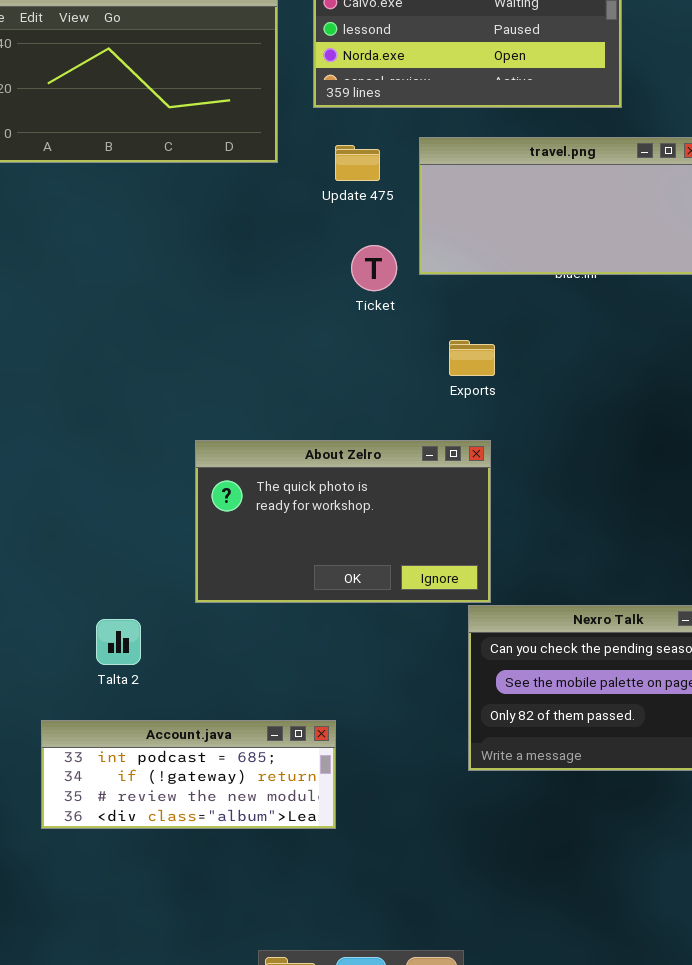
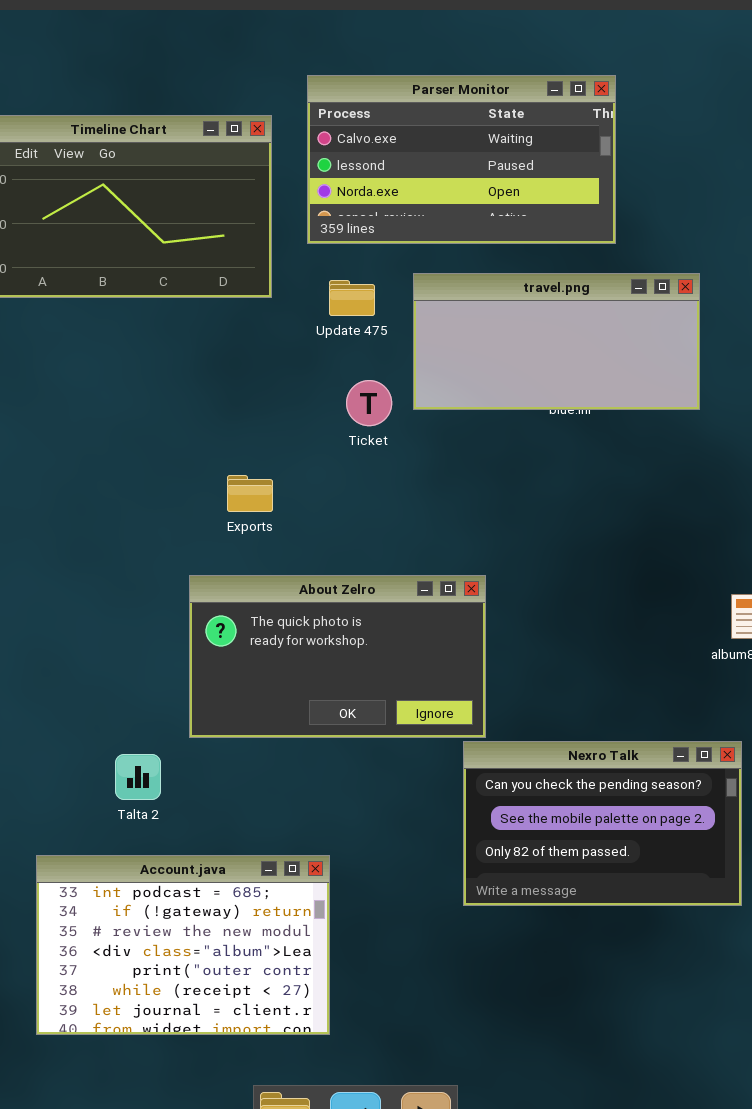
Exports: [449,340,495,376] -> [227,475,273,512], moved
Talta 2: [96,619,141,665] -> [115,754,161,800], moved
Account.java: [41,720,336,829] -> [36,855,330,1035], resized

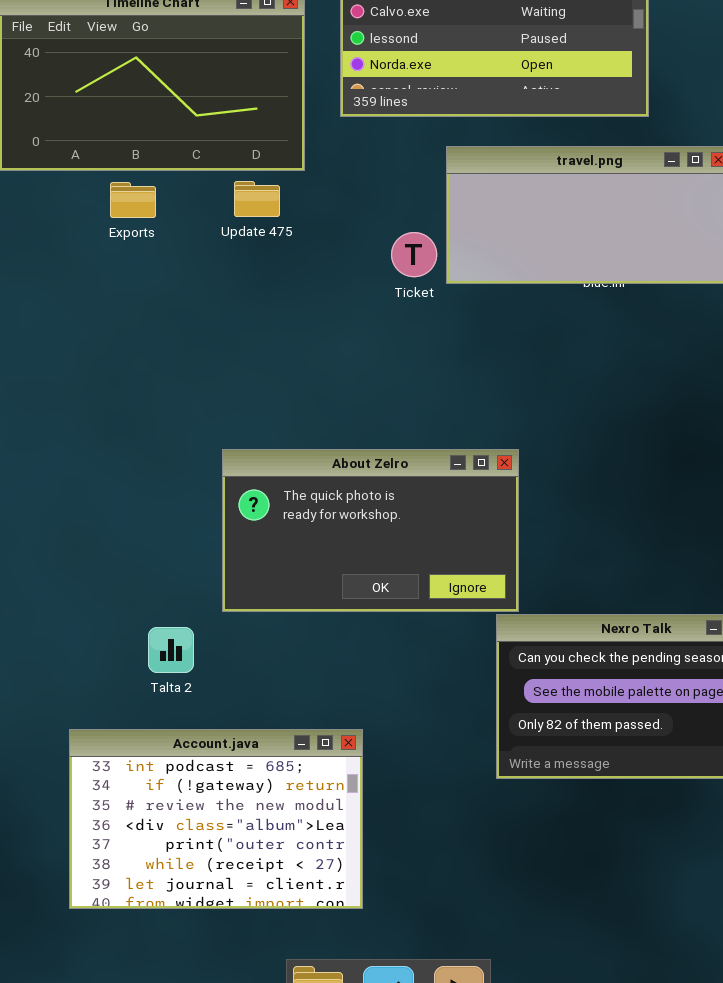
Update 475: [329,280,375,316] -> [234,181,280,217], moved
Ticket: [346,380,392,426] -> [391,232,437,277], moved
Exports: [227,475,273,512] -> [110,182,156,218], moved

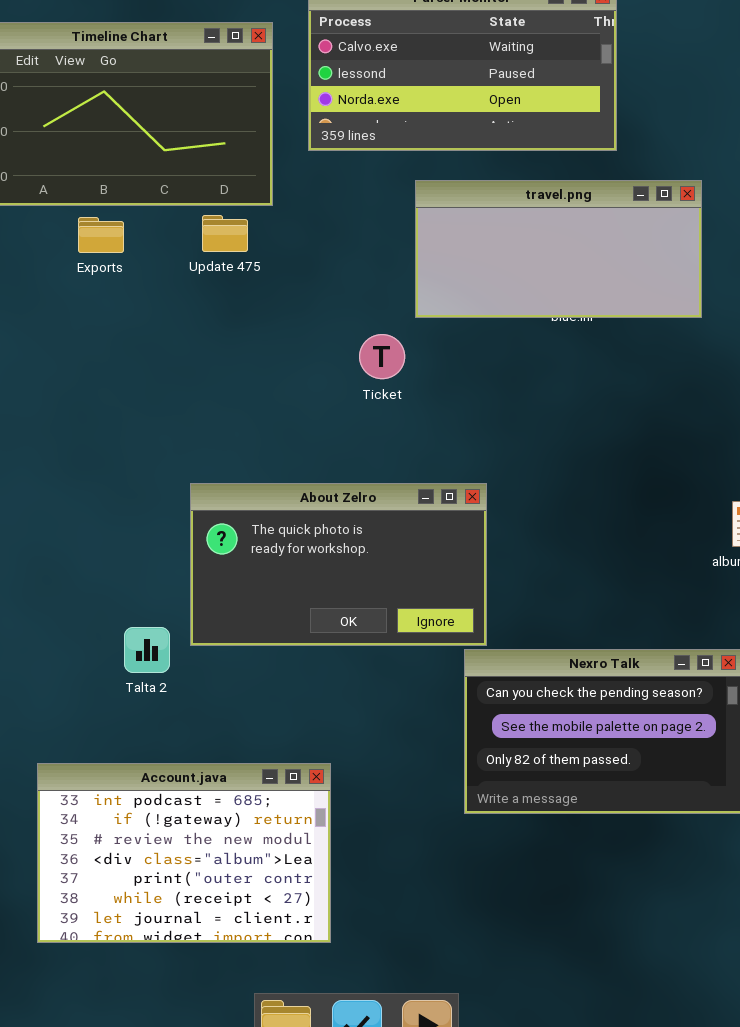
Ticket: [391,232,437,277] -> [359,334,405,379], moved
Talta 2: [148,627,194,673] -> [124,627,170,673], moved

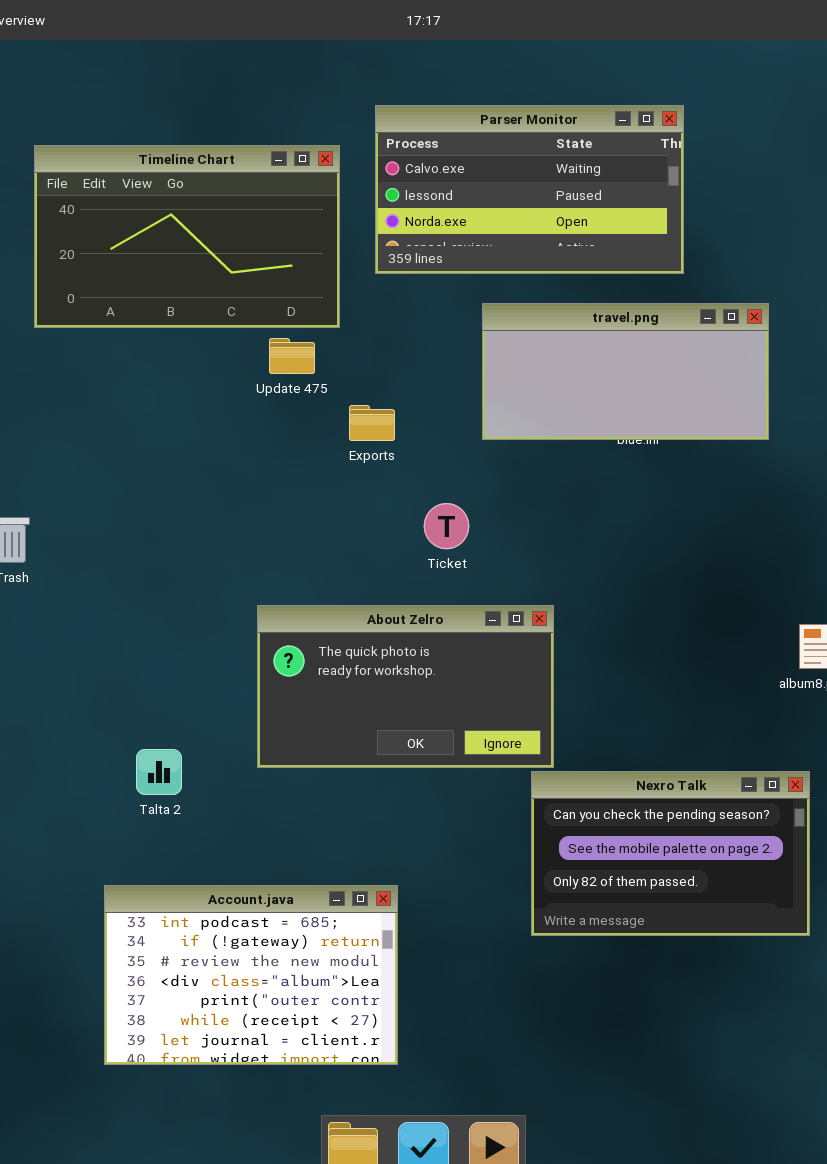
Exports: [78,217,124,253] -> [349,405,395,441], moved
Ticket: [359,334,405,379] -> [424,503,469,549], moved
Talta 2: [124,627,170,673] -> [136,749,182,795], moved

